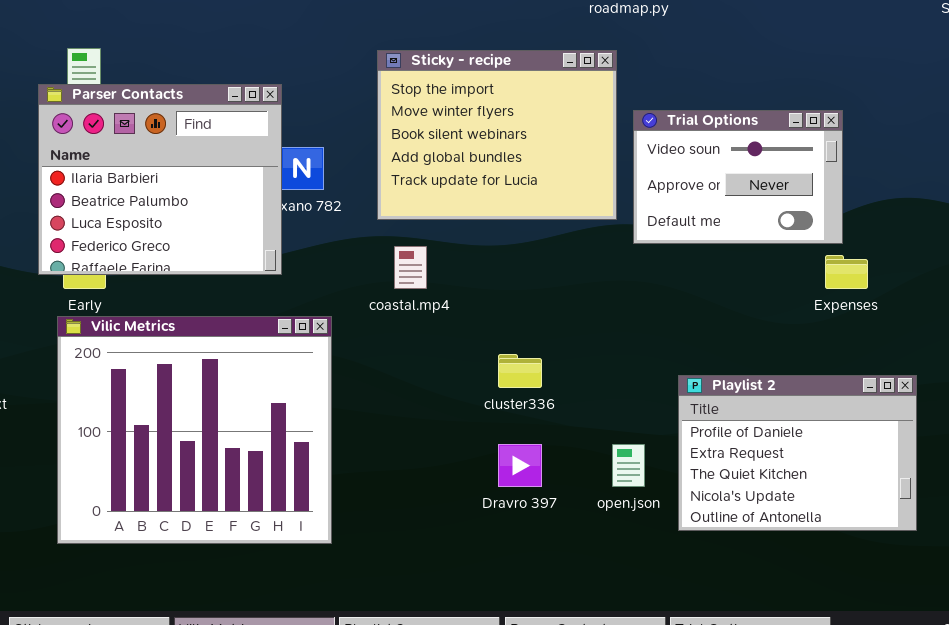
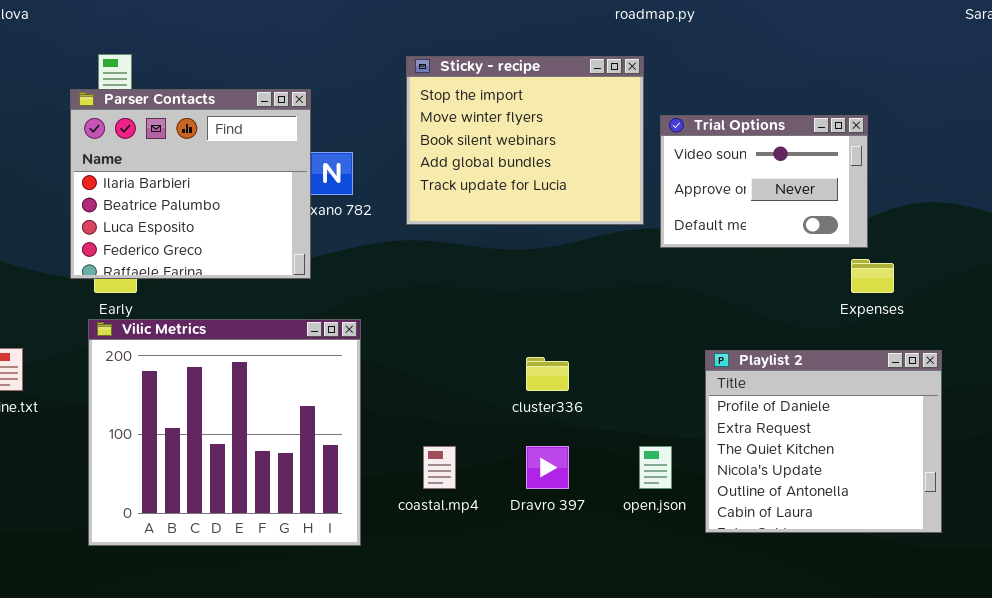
coastal.mp4: [394,246,427,289] -> [423,446,456,489], moved
Playlist 2: [678,375,917,531] -> [705,350,942,533], resized

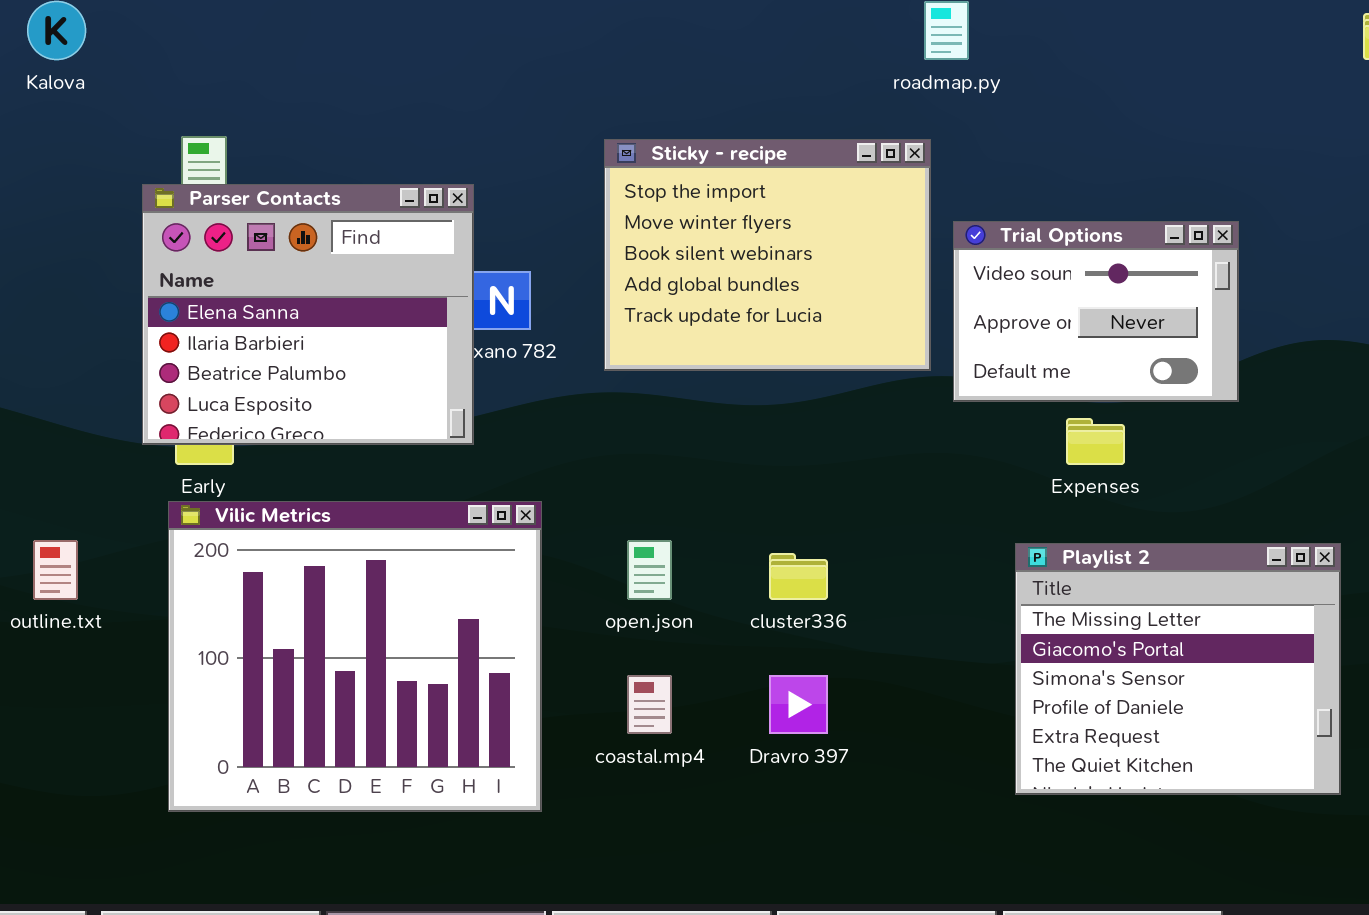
Parser Contacts: [70,89,311,279] -> [142,184,474,445], scrolled up 1 row
Expenses: [851,259,894,293] -> [1066,418,1125,465], moved
Playlist 2: [705,350,942,533] -> [1015,543,1341,795], scrolled up 3 rows
open.json: [639,446,672,489] -> [627,540,672,600], moved

